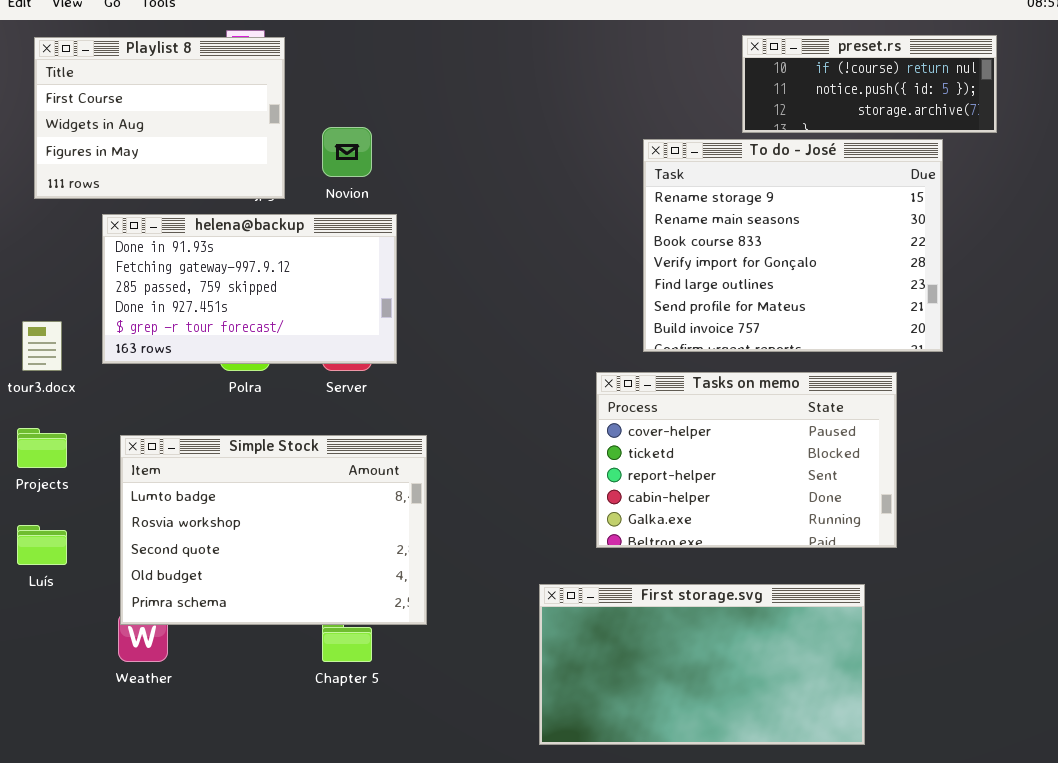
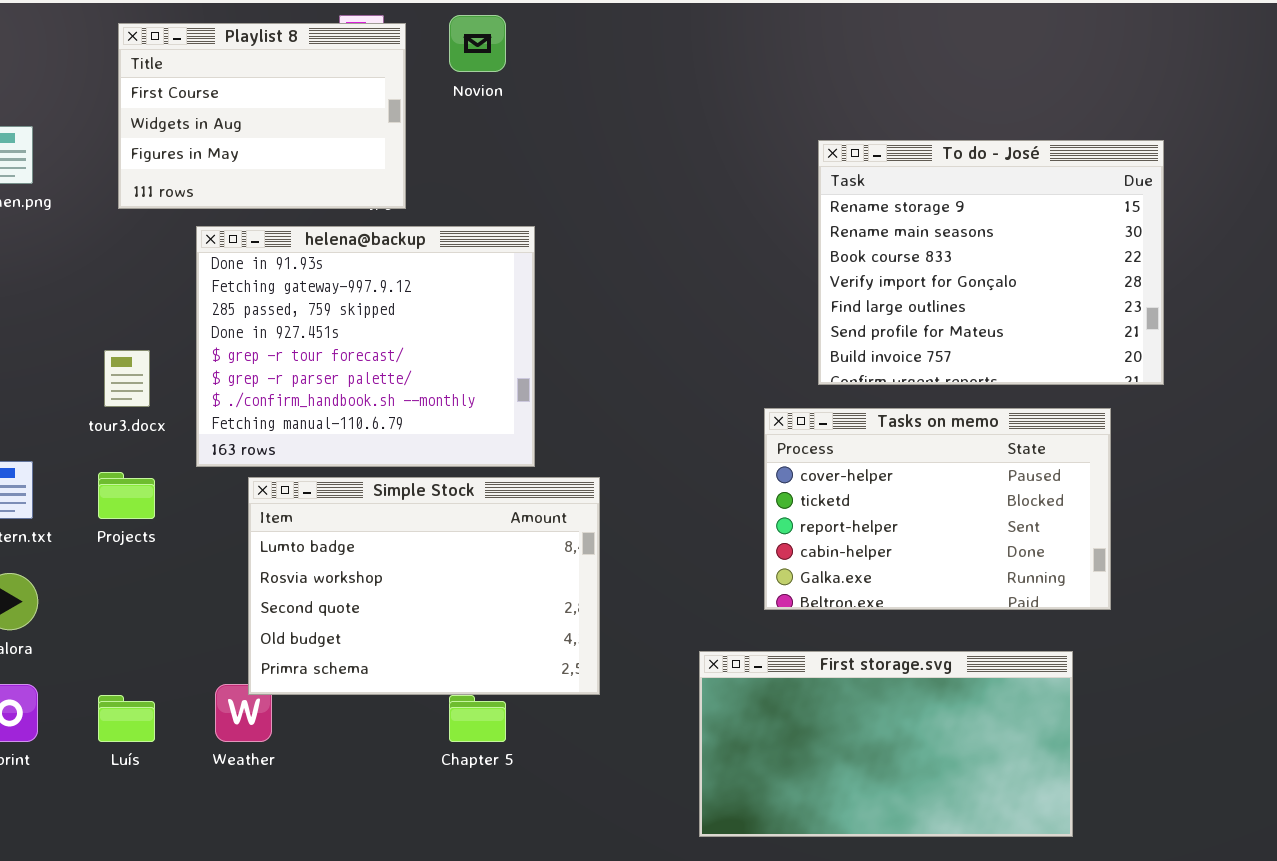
preset.rs: [742,35,997,133] -> none, closed
Novion: [322,127,372,177] -> [449,15,506,72], moved
helena@backup: [102,214,397,364] -> [196,226,535,467], resized
Simple Stock: [120,435,427,625] -> [248,477,600,695], moved
Luís: [17,525,67,565] -> [98,695,155,742], moved

